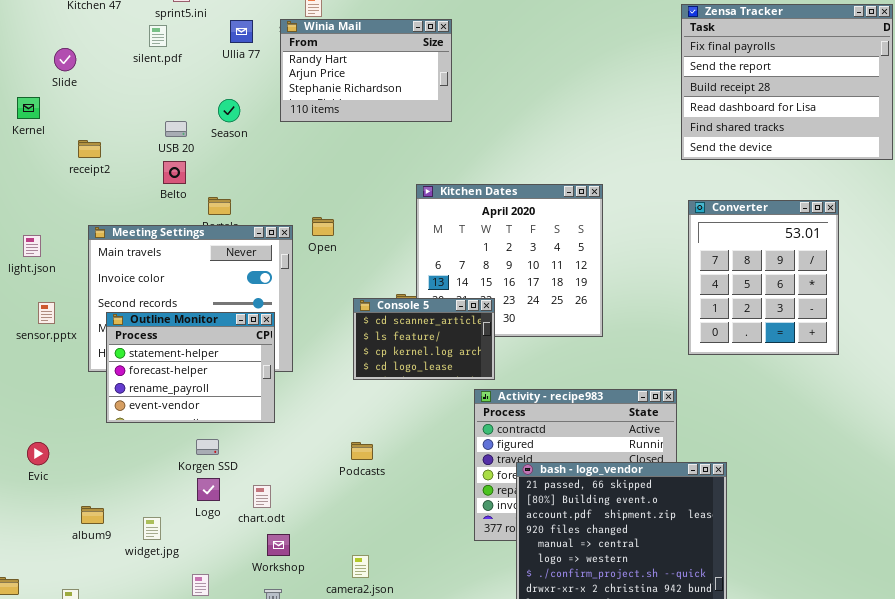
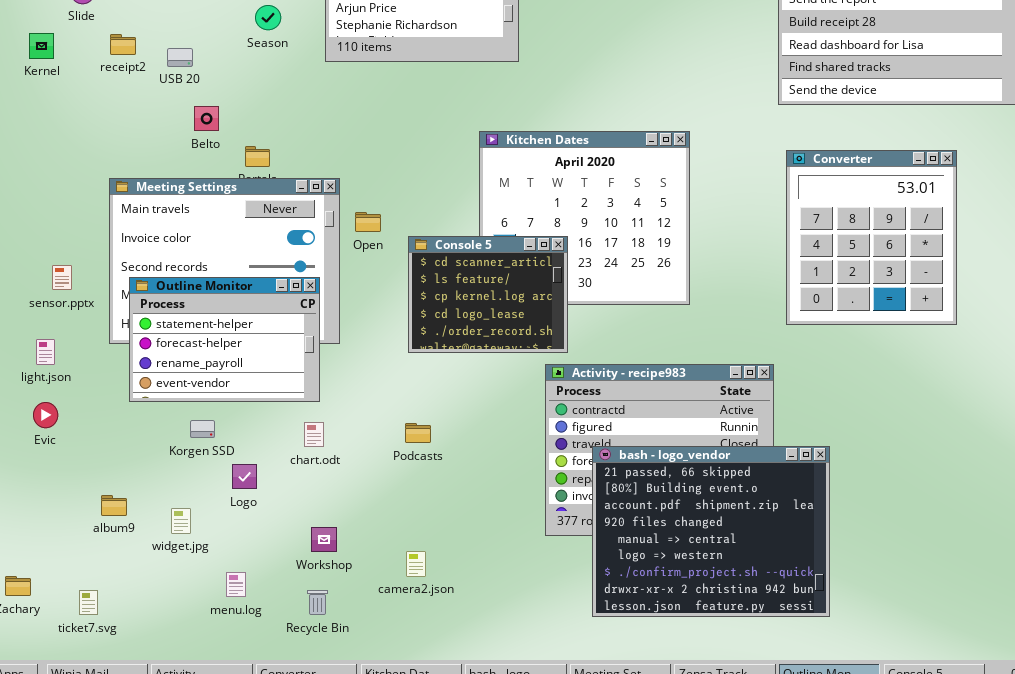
Season: [218,99,240,122] -> [255,5,281,30], moved
USB 20: [165,121,187,137] -> [167,48,193,67], moved
receipt2: [78,140,101,158] -> [110,34,136,55], moved
Open: [312,217,334,236] -> [355,212,381,232], moved
light.json: [23,235,41,257] -> [36,339,55,365], moved
Console 5: [353,298,495,380] -> [408,236,568,353], resized
Korgen SSD: [196,439,219,455] -> [190,420,215,438], moved
Evic: [27,442,49,465] -> [33,402,58,428], moved
chart.odt: [253,485,271,508] -> [304,422,324,447], moved

